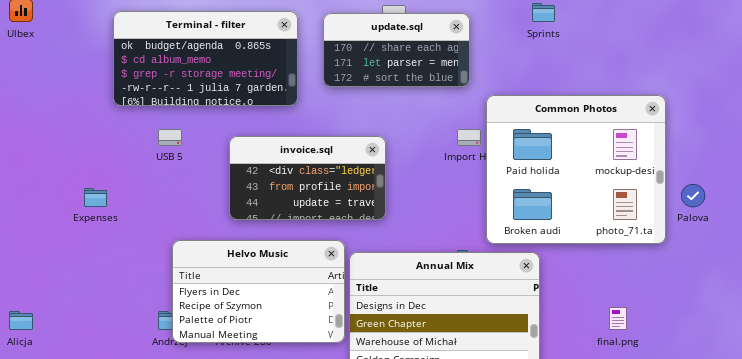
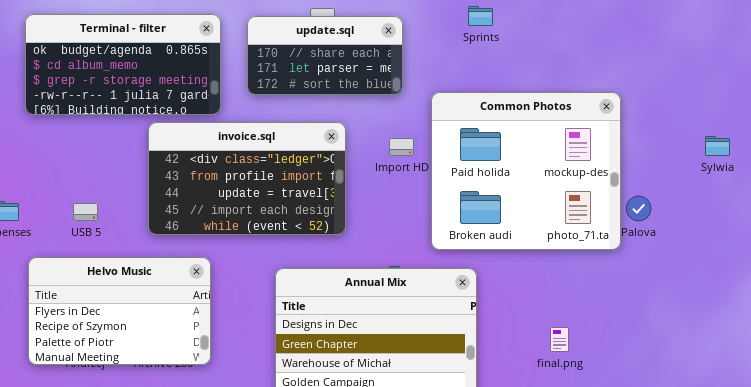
Common Photos: [486,95,666,244] -> [431,92,621,250], moved
USB 5: [158,129,182,146] -> [73,203,98,221], moved
invoice.sql: [229,136,386,220] -> [148,122,346,235], resized
Helvo Music: [172,240,345,343] -> [28,257,211,365], moved

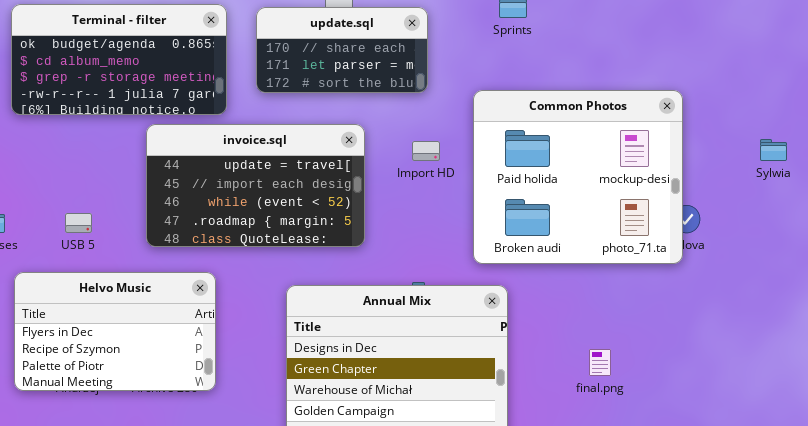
Common Photos: [431,92,621,250] -> [473,90,683,264], moved
invoice.sql: [148,122,346,235] -> [146,124,365,247], scrolled down 2 rows

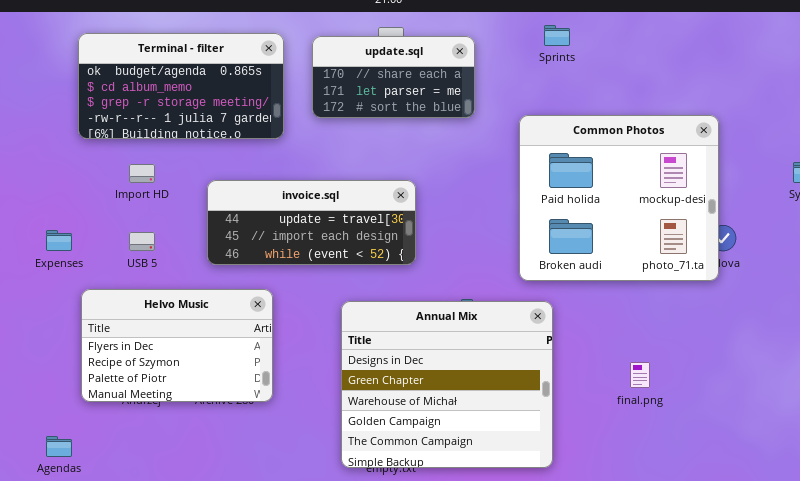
invoice.sql: [146,124,365,247] -> [207,180,416,265], resized
Import HD: [412,141,440,161] -> [129,164,155,183], moved

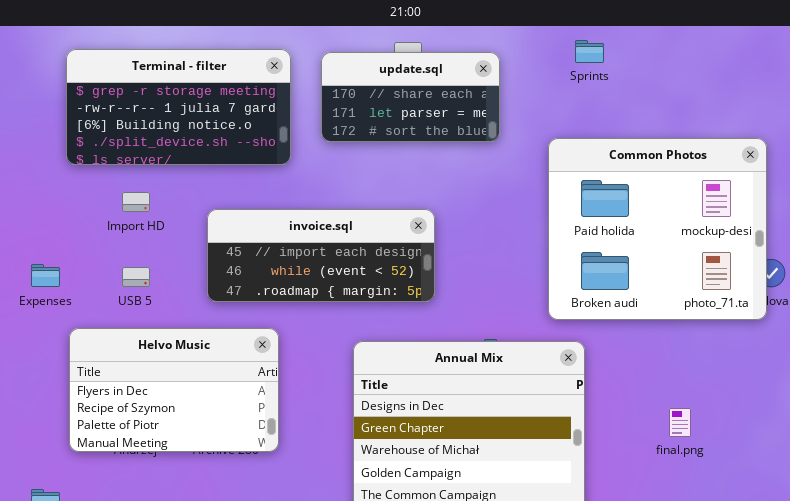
Terminal - filter: [78,33,284,139] -> [66,49,291,165], scrolled down 2 rows
invoice.sql: [207,180,416,265] -> [207,209,435,302], scrolled down 1 row

